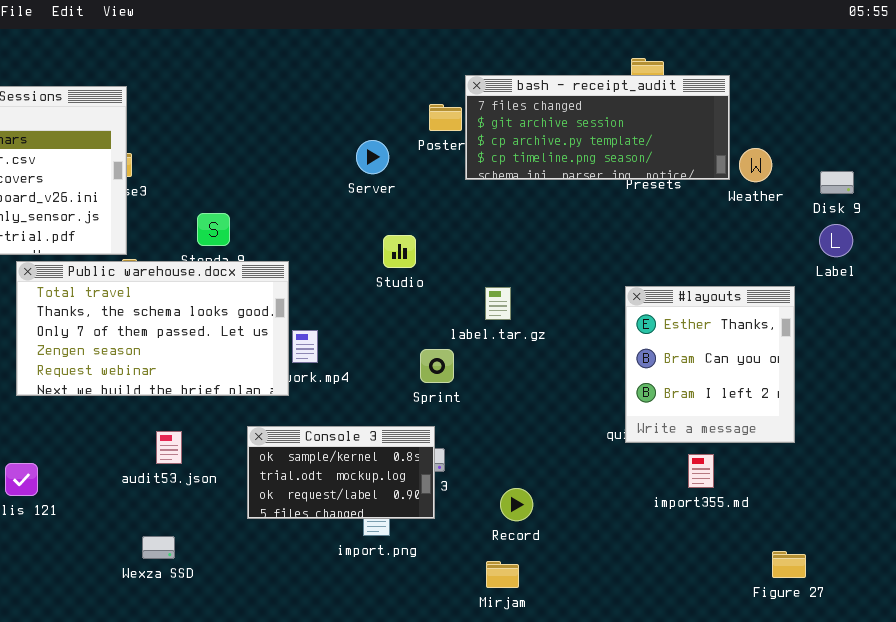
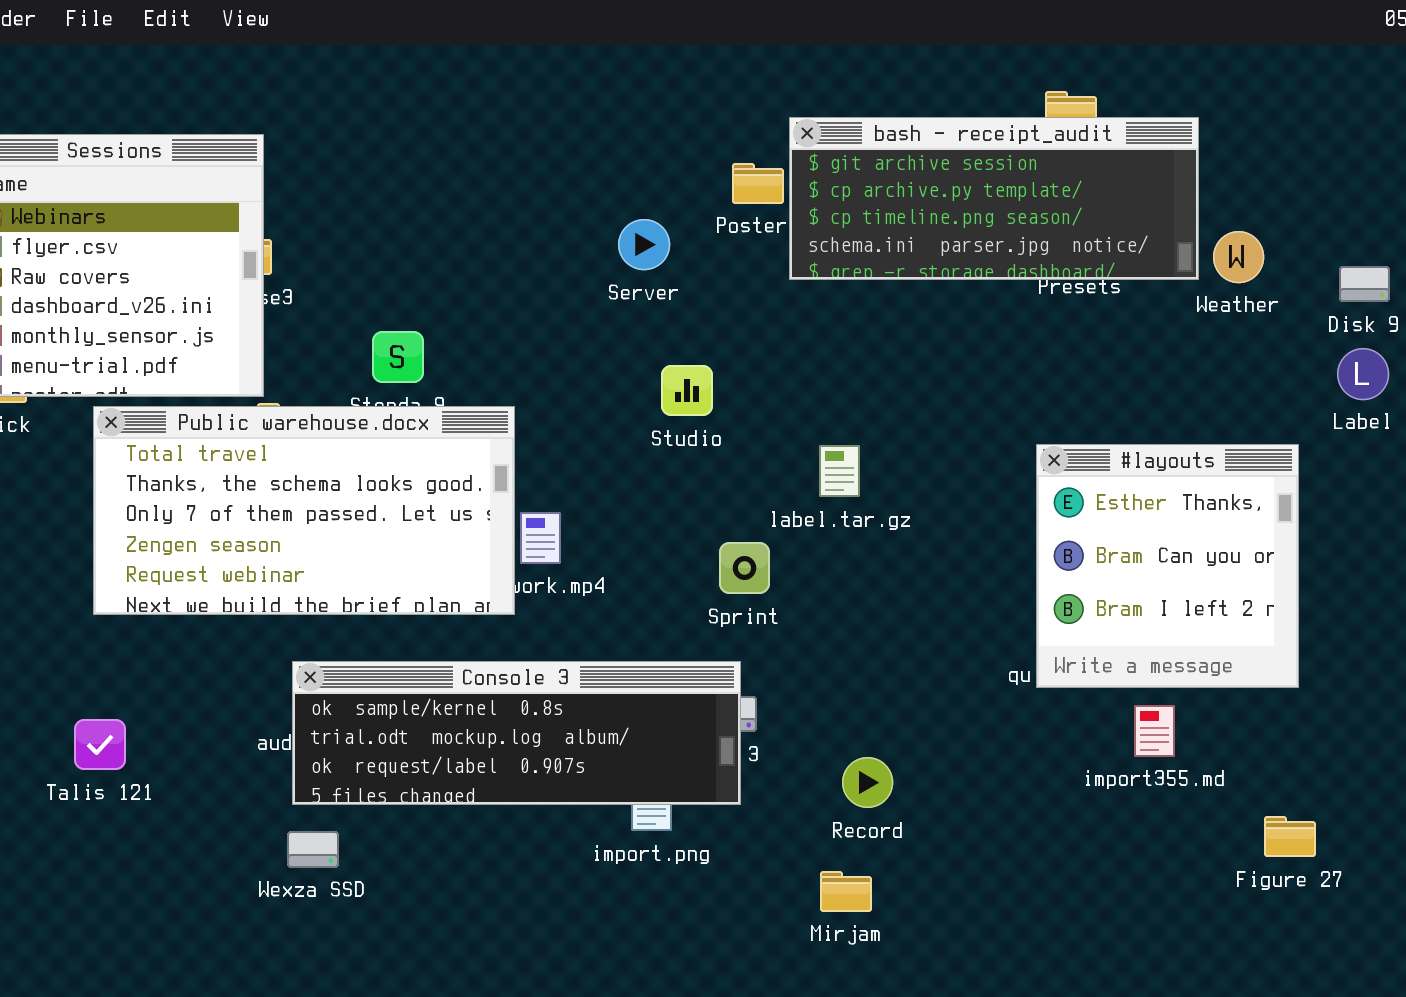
bash - receipt_audit: [465,75,730,180] -> [789,117,1199,280], scrolled down 1 row
Console 3: [247,426,435,519] -> [292,661,741,805], resized
Figure 27: [772,551,806,578] -> [1264,816,1316,857], moved

